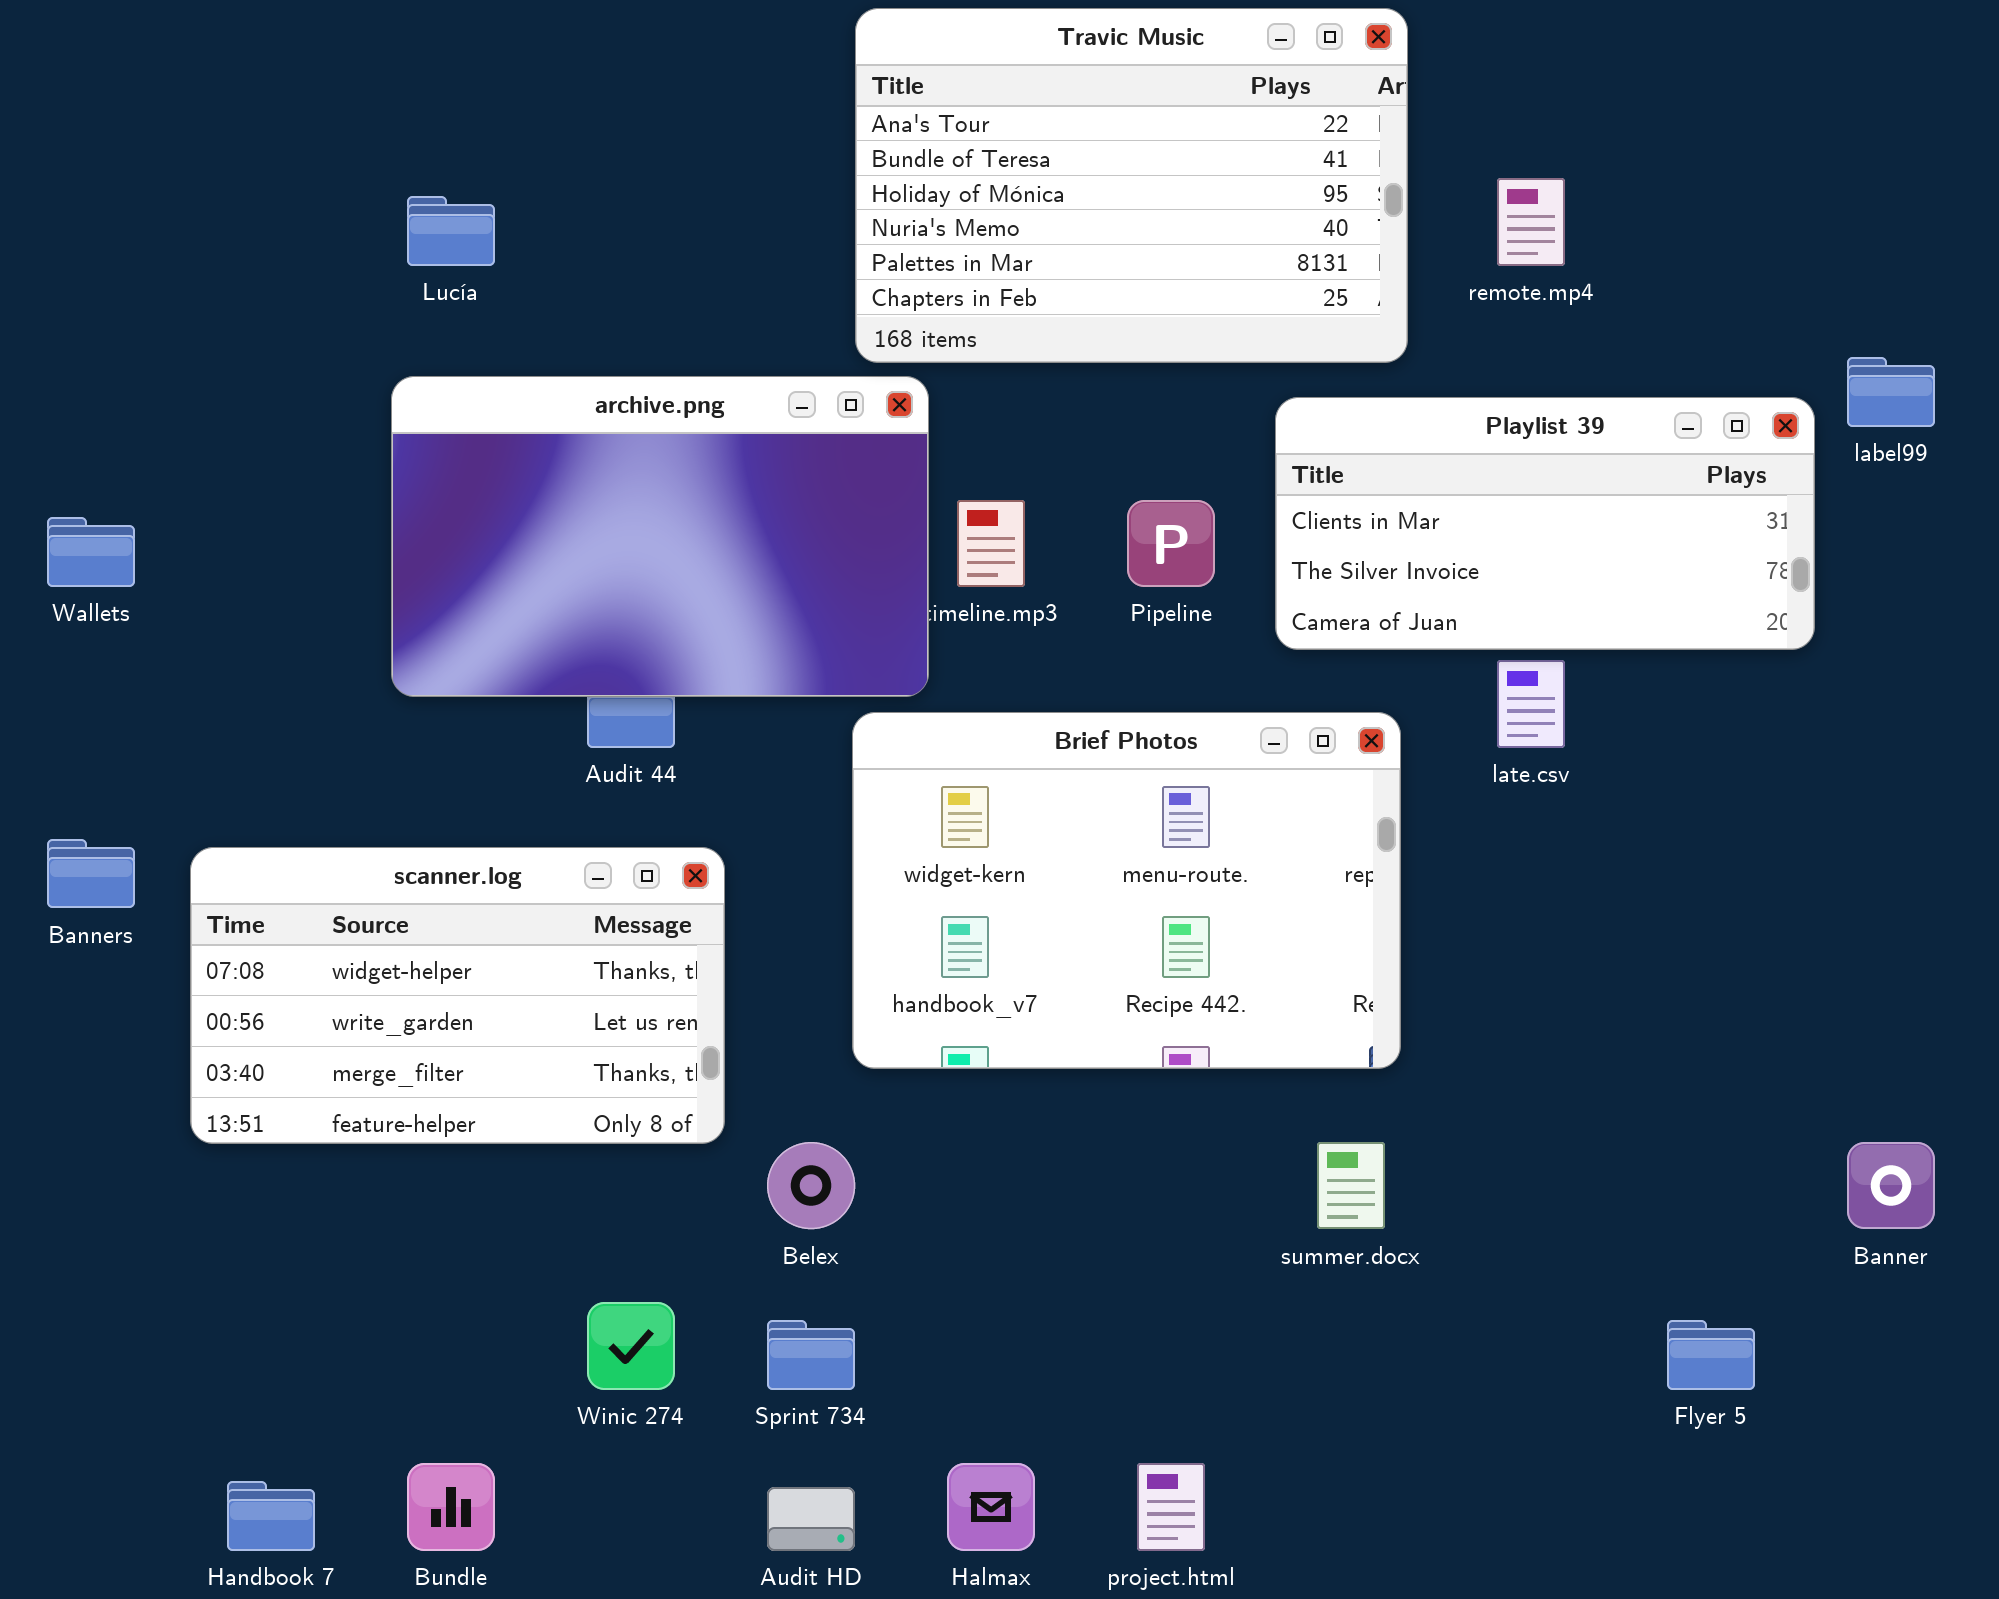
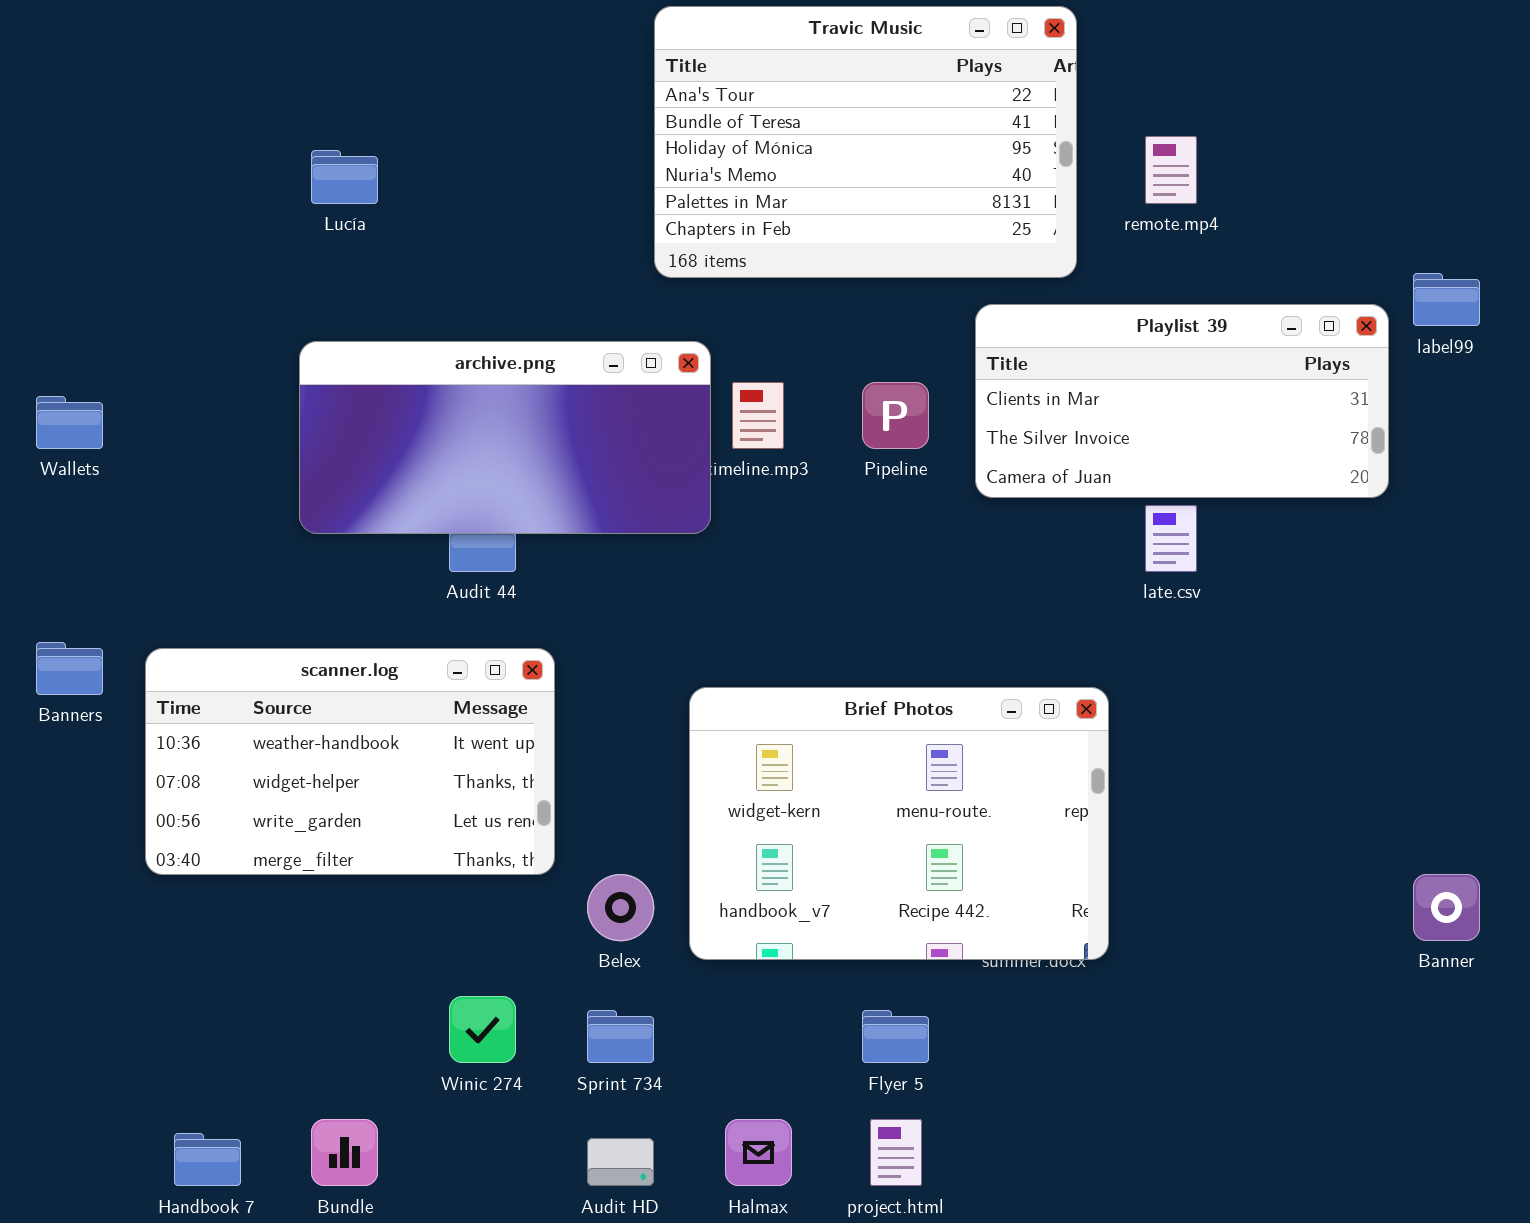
archive.png: [391,376,929,697] -> [299,341,711,534], resized
Brief Photos: [852,712,1401,1069] -> [689,687,1109,960], moved
scanner.log: [190,847,725,1144] -> [145,648,555,875], scrolled up 1 row
Flyer 5: [1667,1320,1755,1390] -> [862,1010,929,1063], moved

